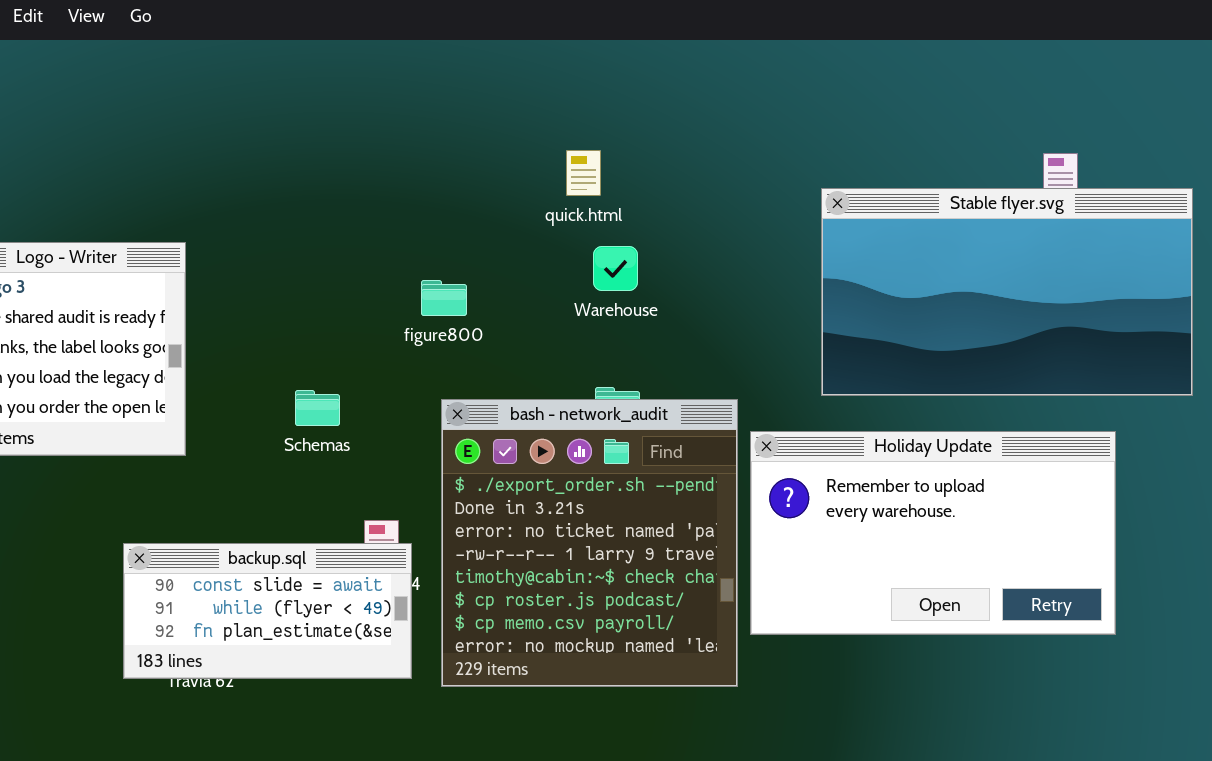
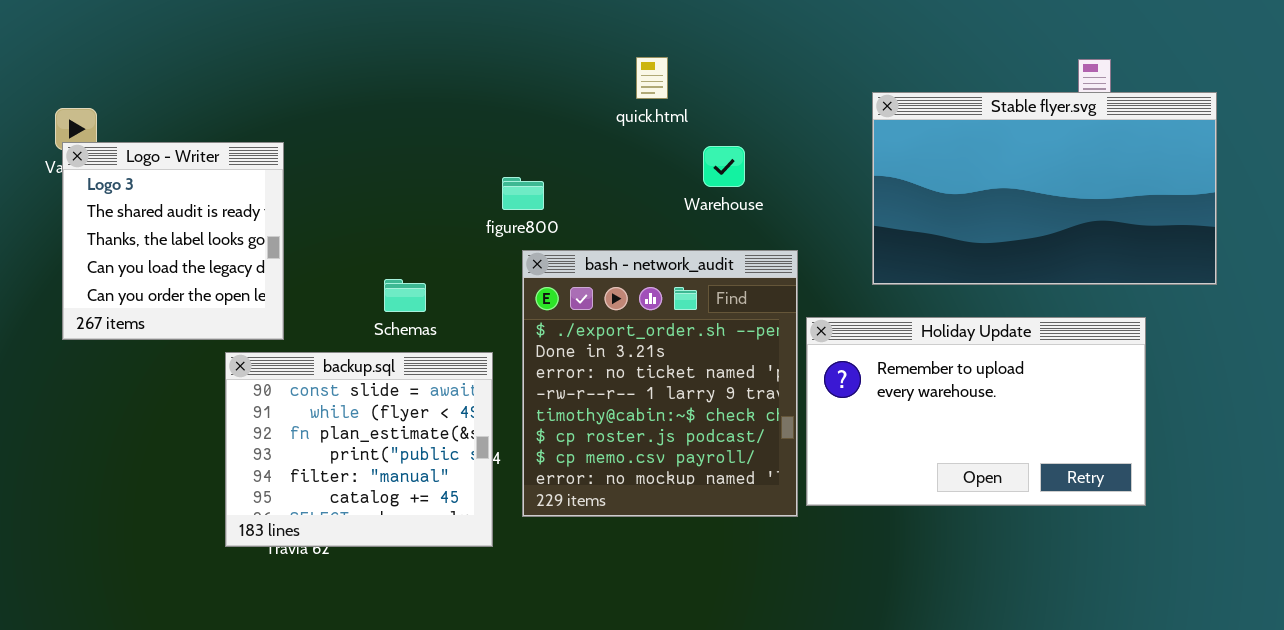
Warehouse: [593,246,638,291] -> [703,146,745,187], moved
bash - network_audit: [441,399,738,687] -> [522,250,798,517], moved
backup.sql: [123,543,412,679] -> [225,352,493,547], resized

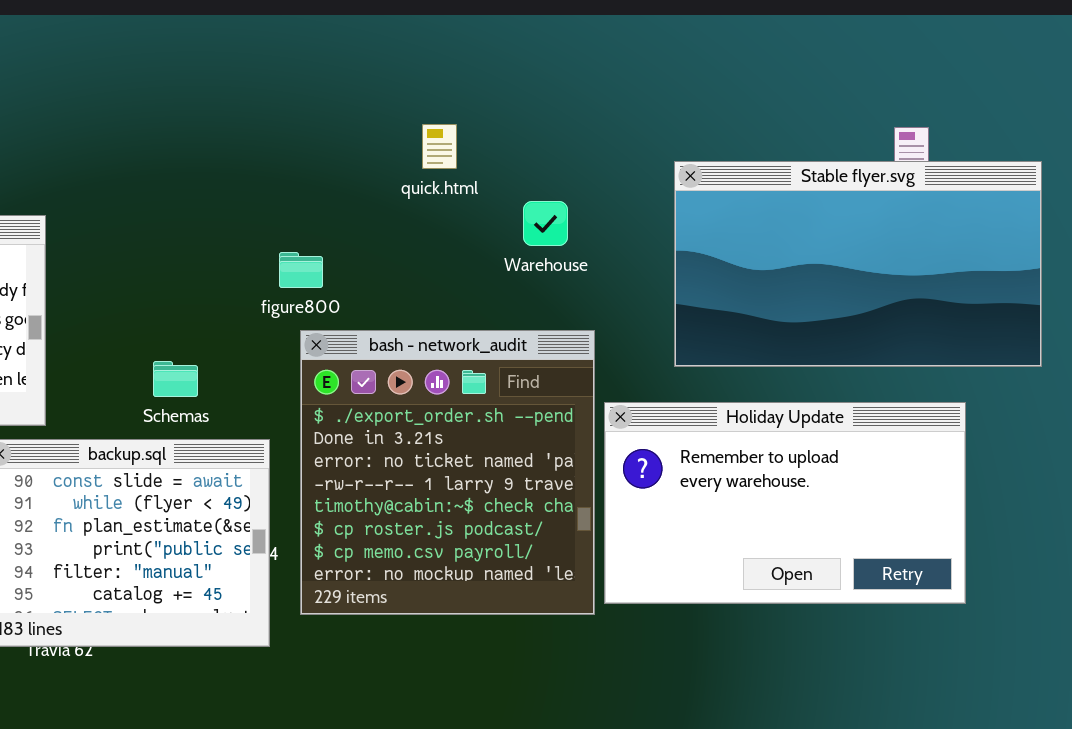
Warehouse: [703,146,745,187] -> [523,201,568,246], moved

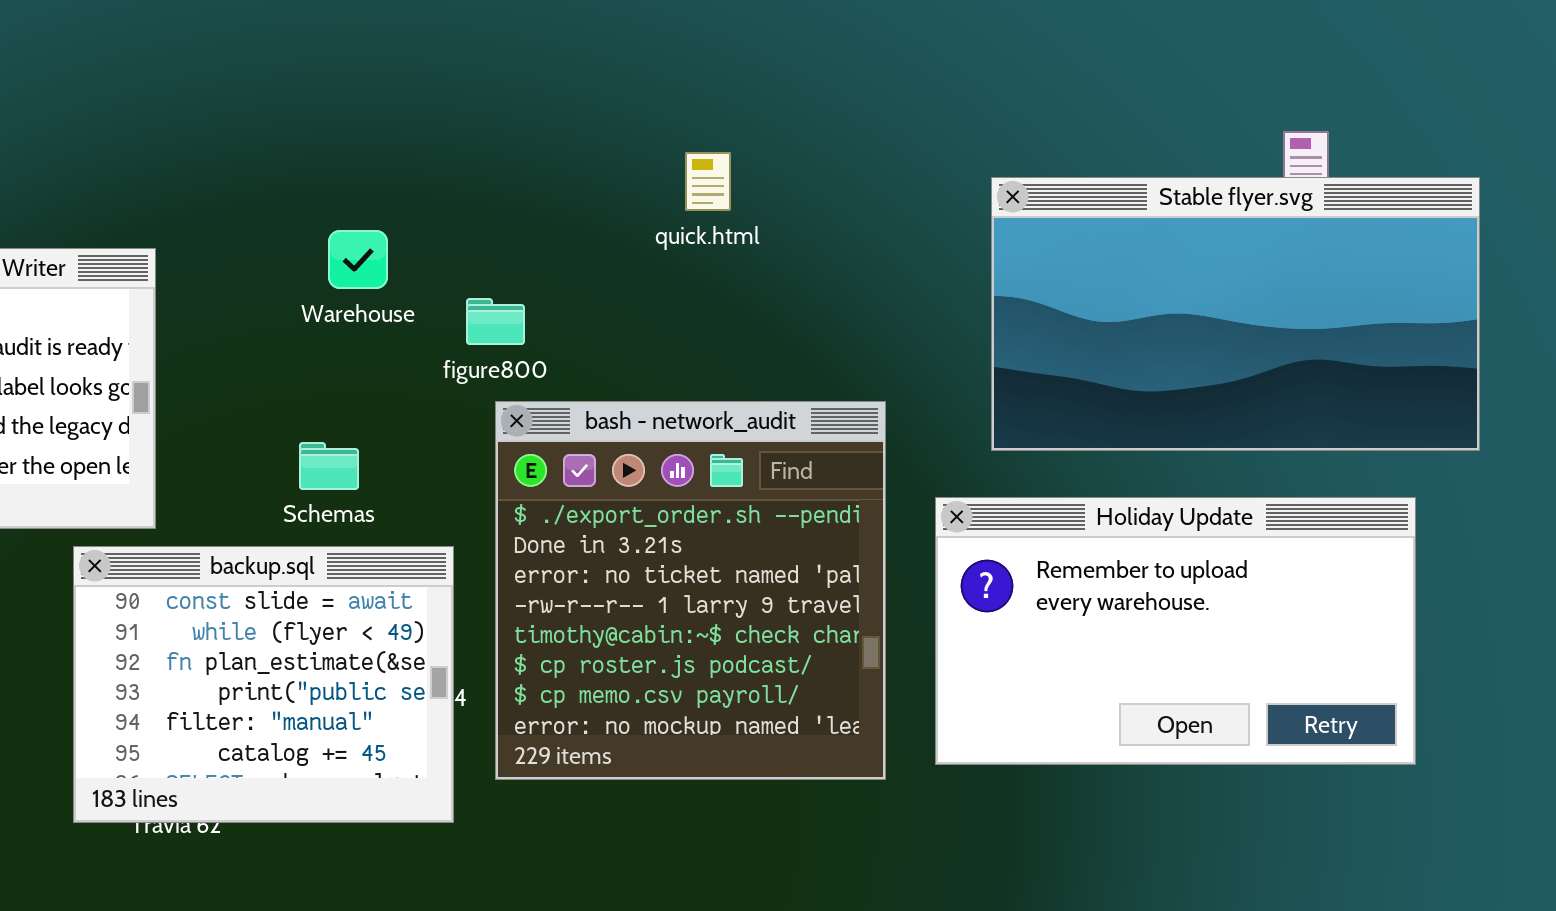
quick.html: [422,124,457,169] -> [685,152,731,211], moved
Warehouse: [523,201,568,246] -> [328,230,388,289], moved
Holiday Update: [604,402,966,604] -> [935,497,1416,765], moved

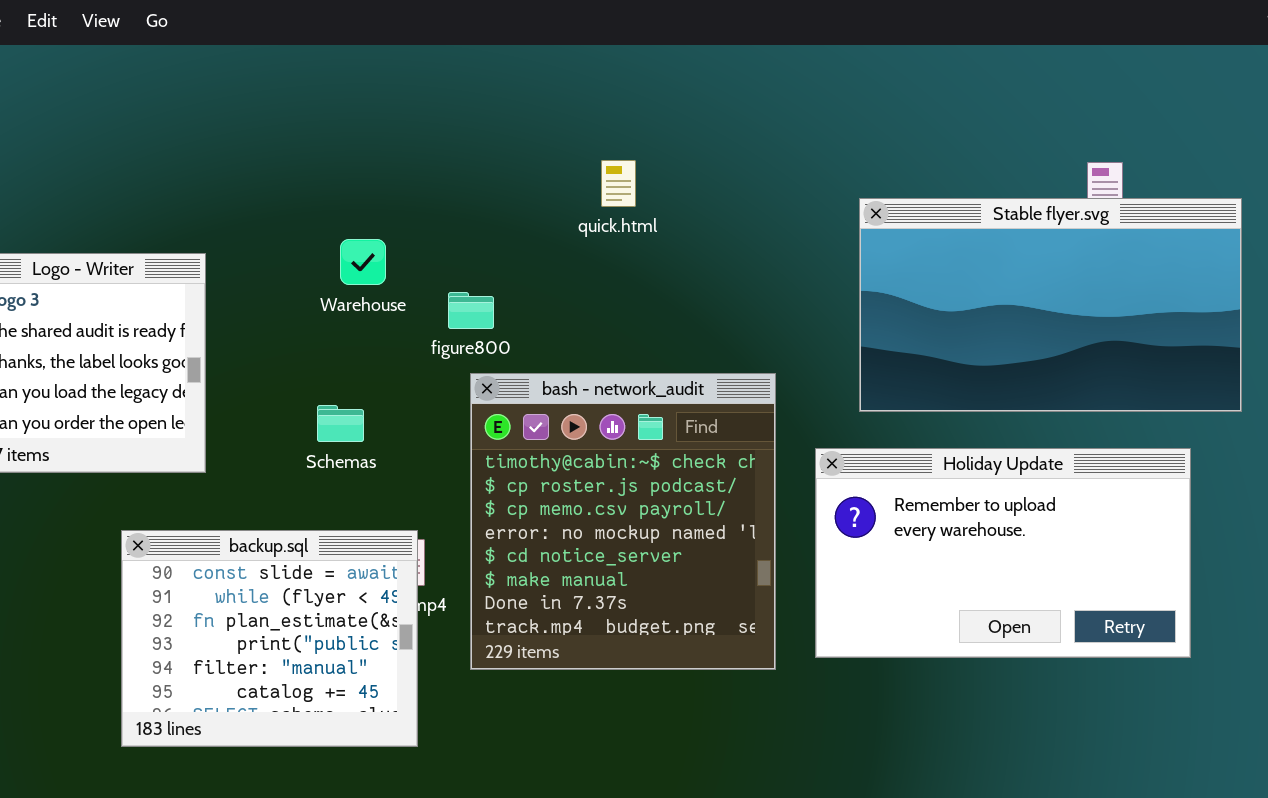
quick.html: [685,152,731,211] -> [601,160,636,207], moved
bash - network_audit: [495,401,886,780] -> [470,373,776,670], scrolled down 4 rows
backup.sql: [73,546,454,823] -> [121,530,418,747], moved

